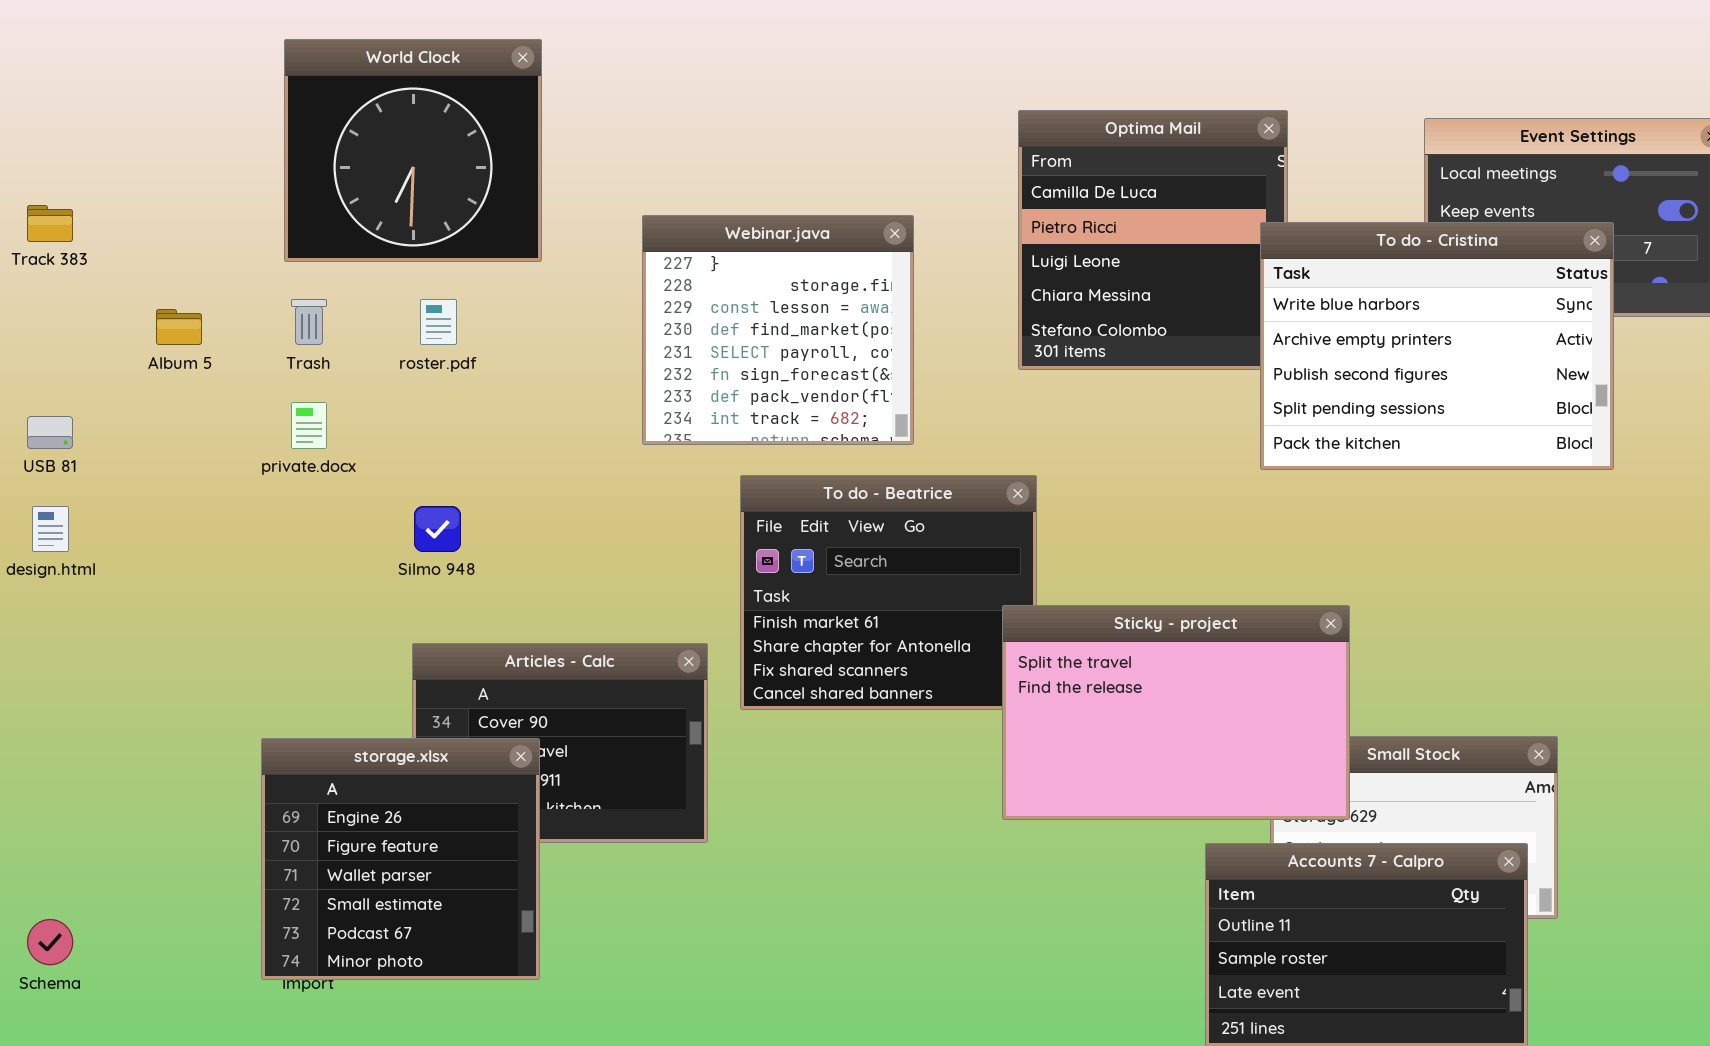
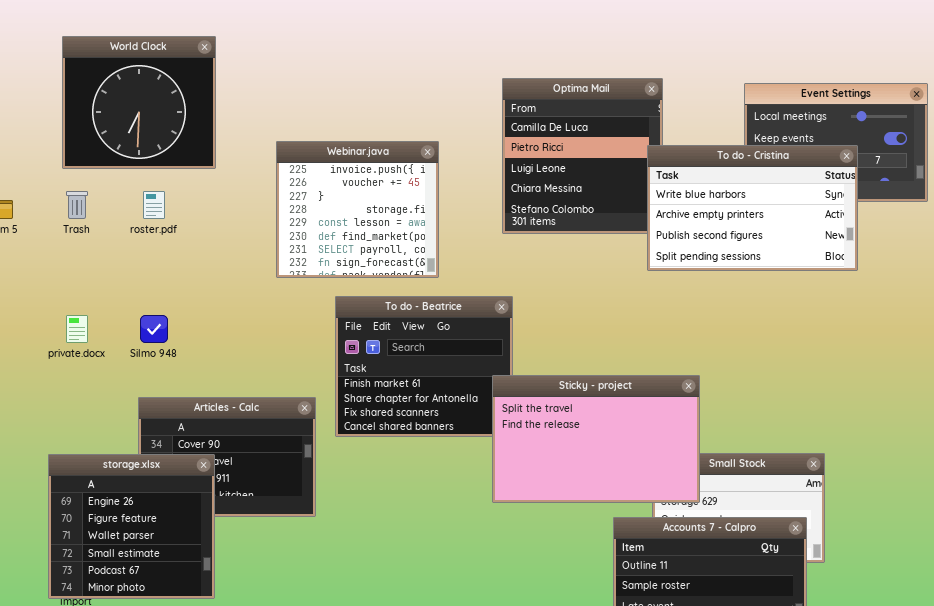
Webinar.java: [642,215,914,445] -> [276,141,439,278], scrolled up 2 rows
To do - Cristina: [1260,222,1614,470] -> [647,145,858,271], resized
private.docx: [291,402,327,449] -> [66,315,88,343], moved

